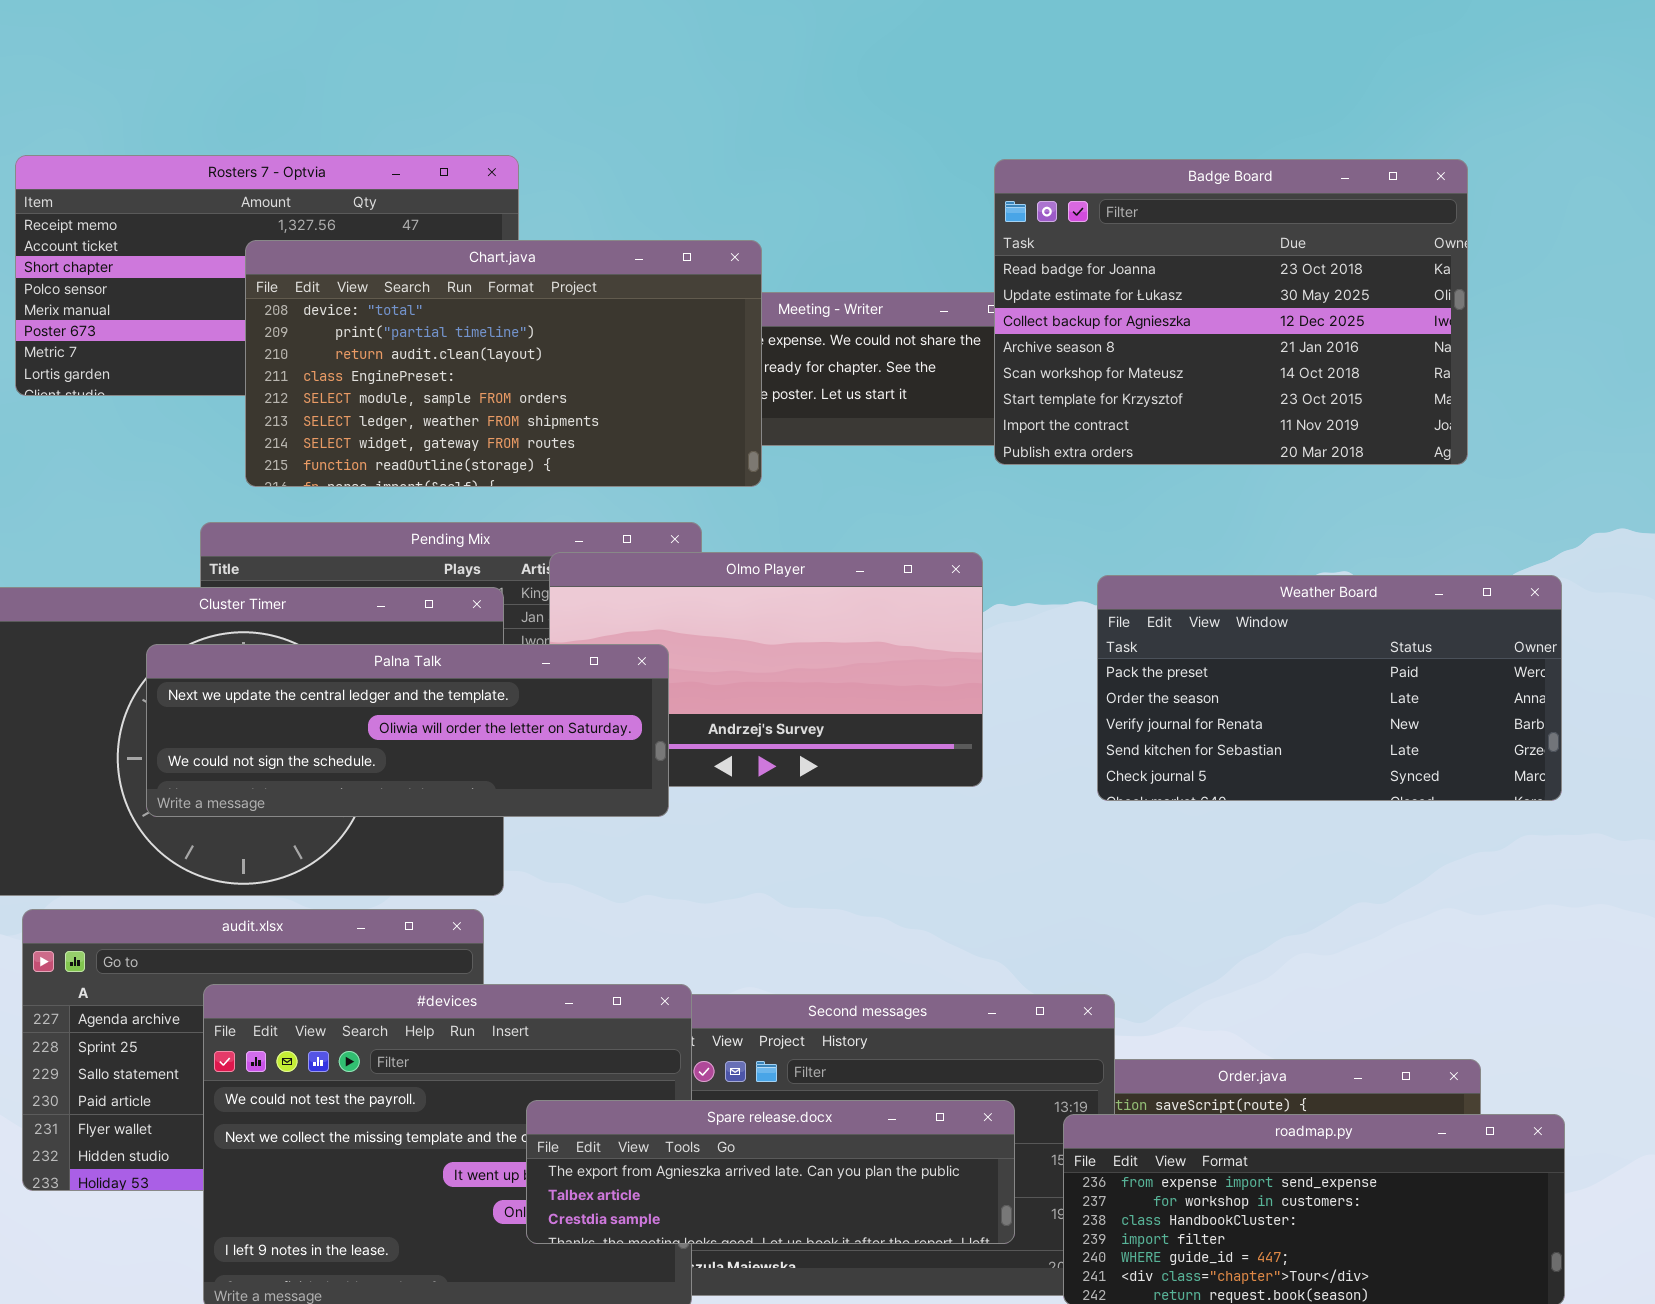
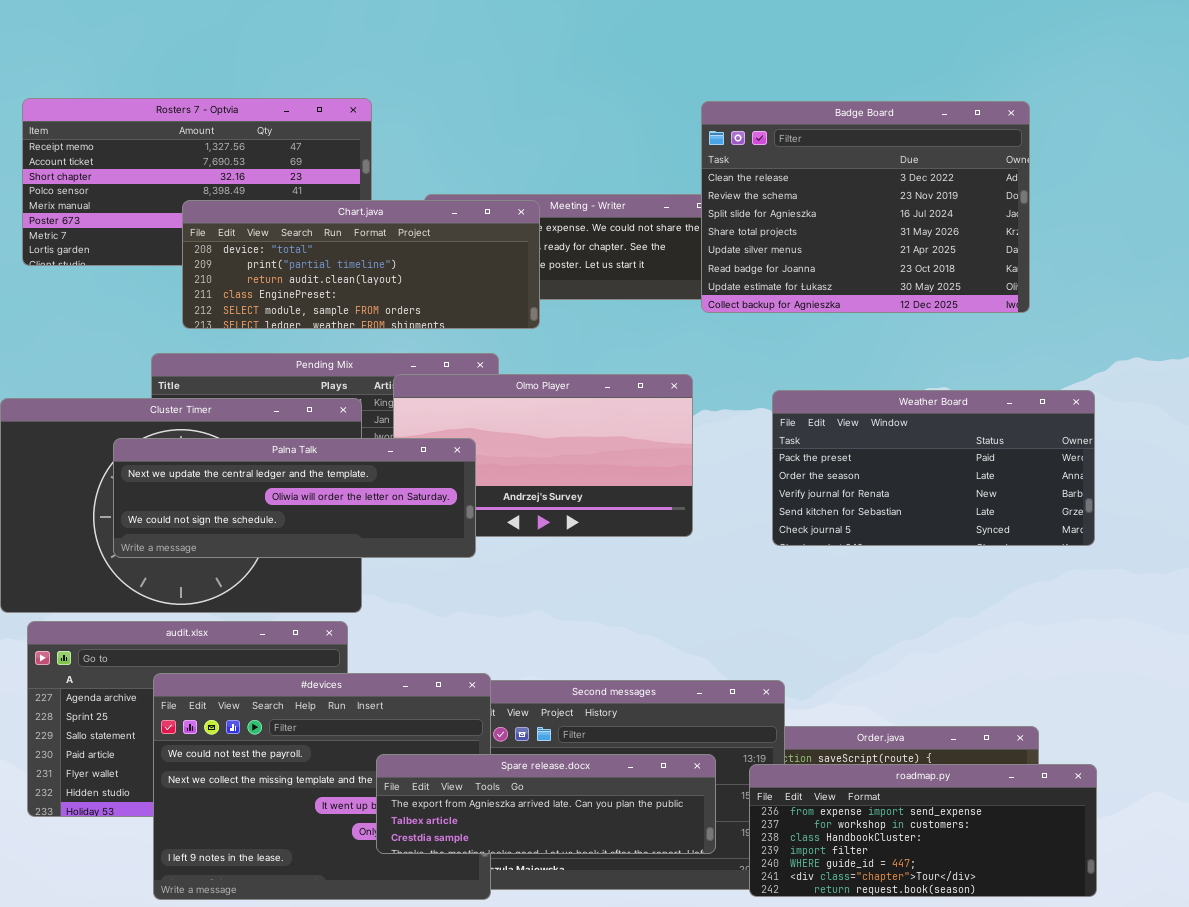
Badge Board: [994,159,1468,465] -> [701,101,1030,313], scrolled up 5 rows
Chart.java: [245,240,762,487] -> [182,200,540,329], resized

